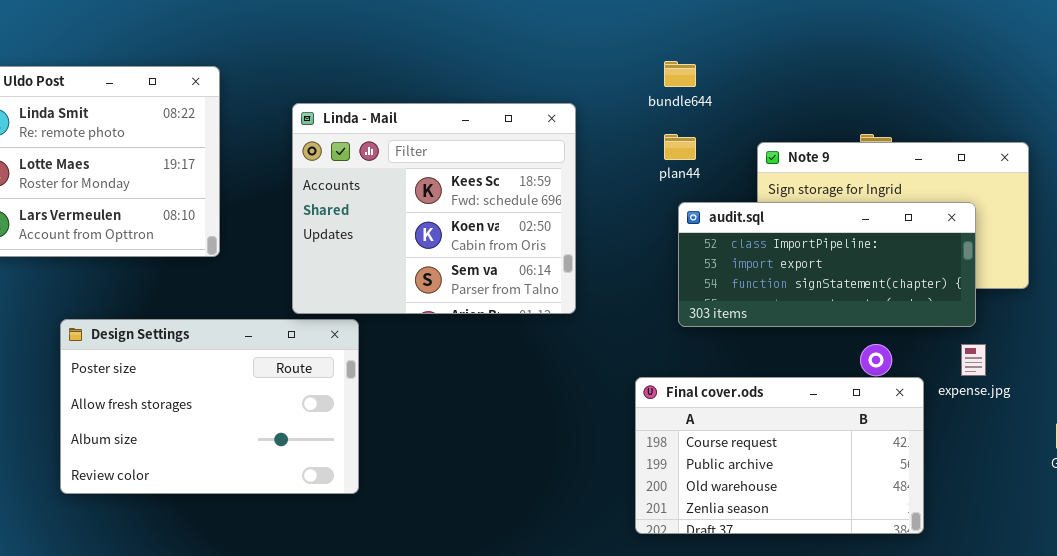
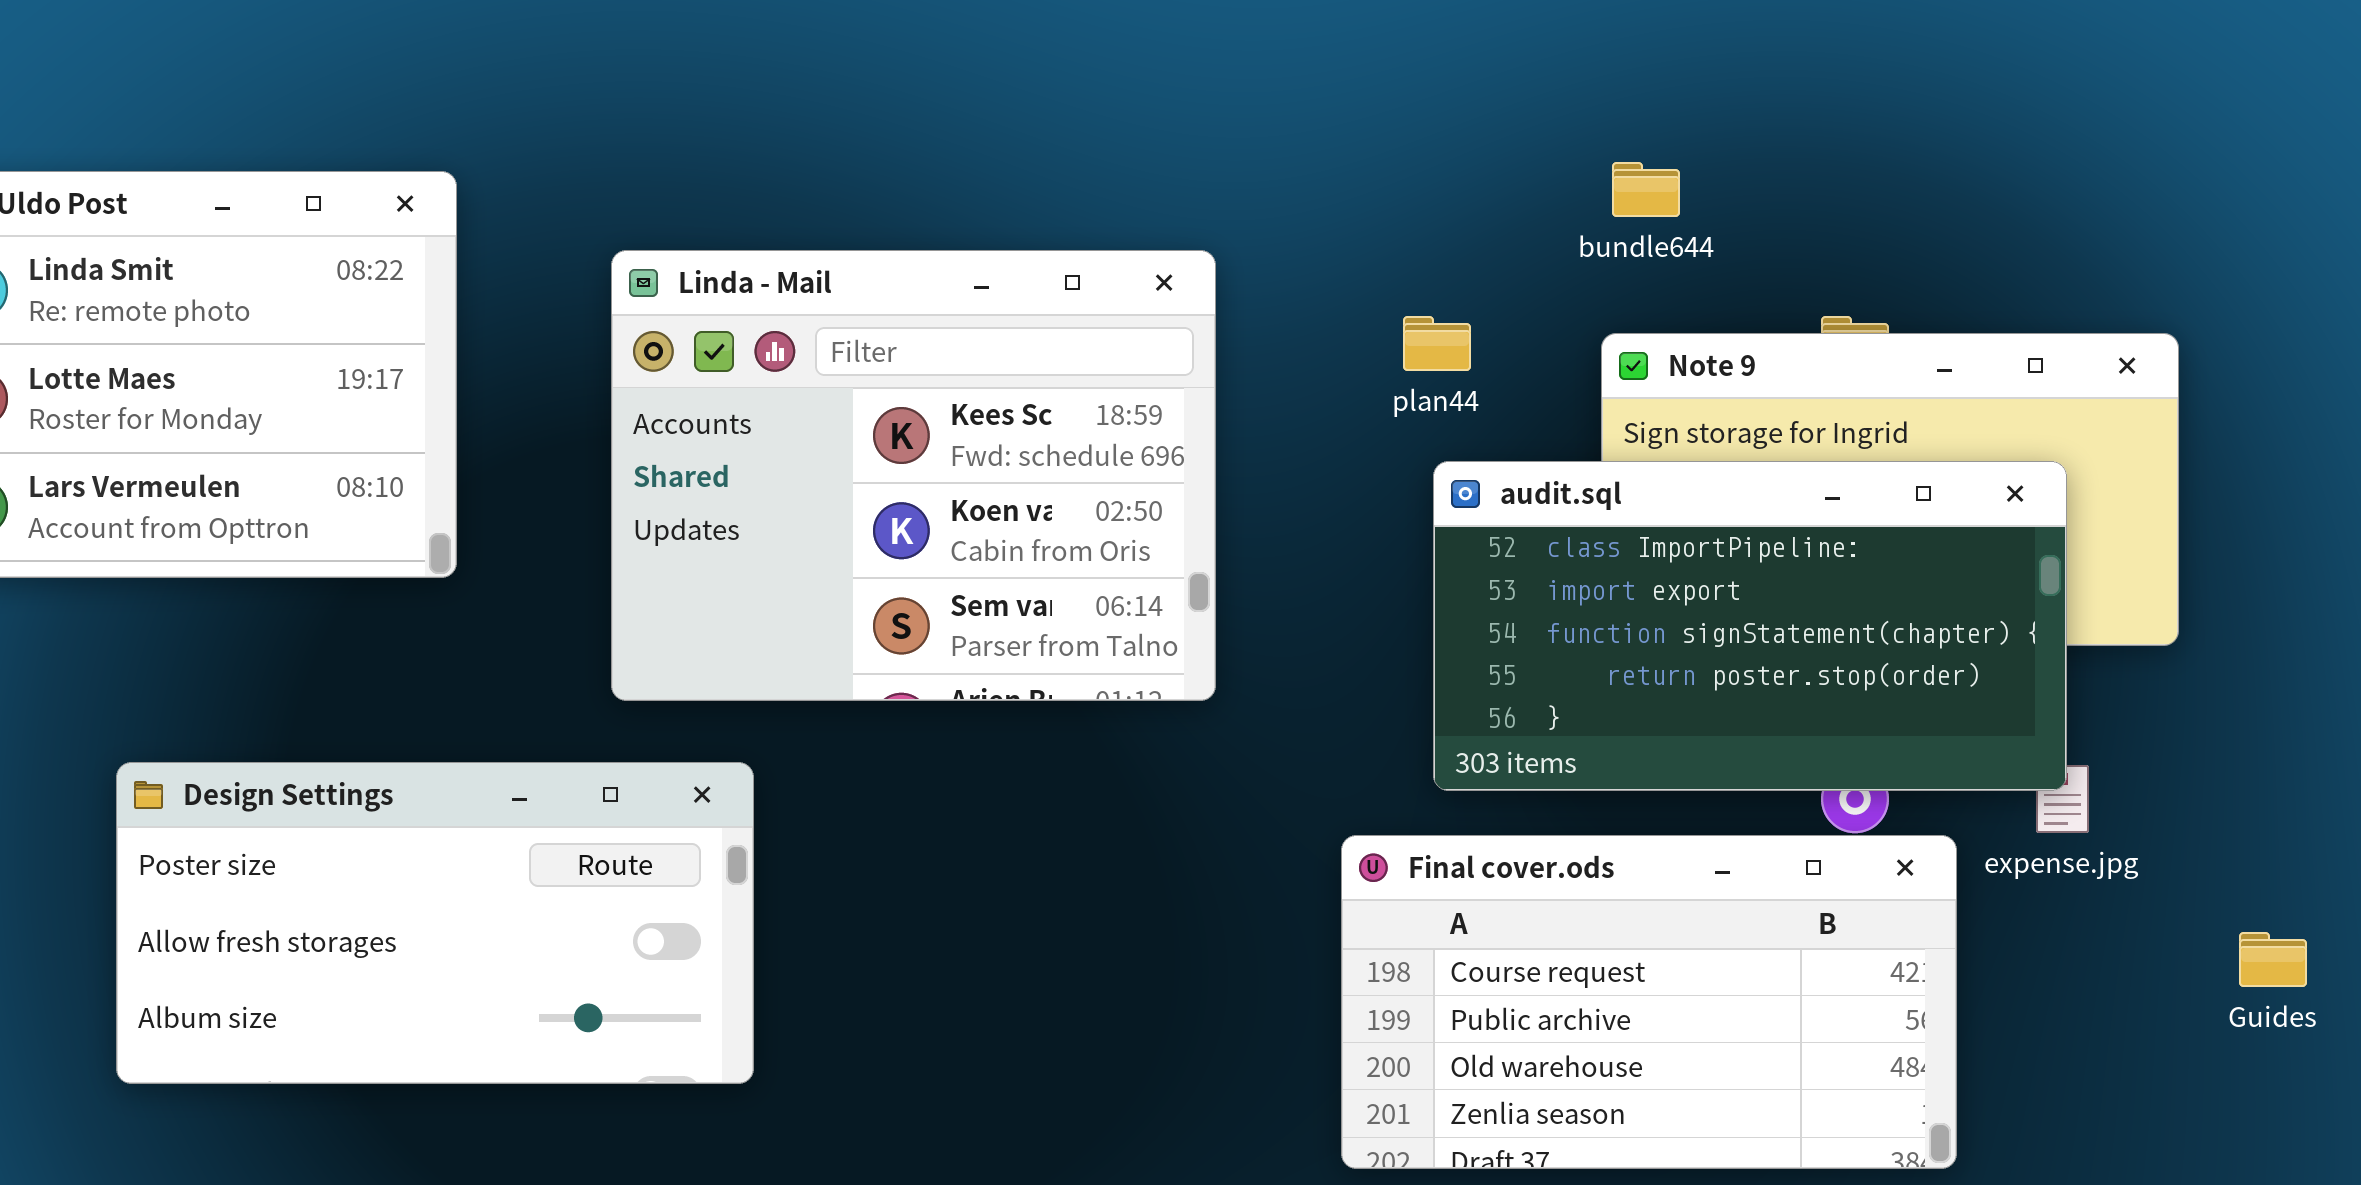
bundle644: [664,61,696,87] -> [1612,162,1680,217], moved
audit.sql: [678,202,976,327] -> [1433,461,2067,791], resized
Design Settings: [60,319,359,494] -> [116,762,754,1084], resized

